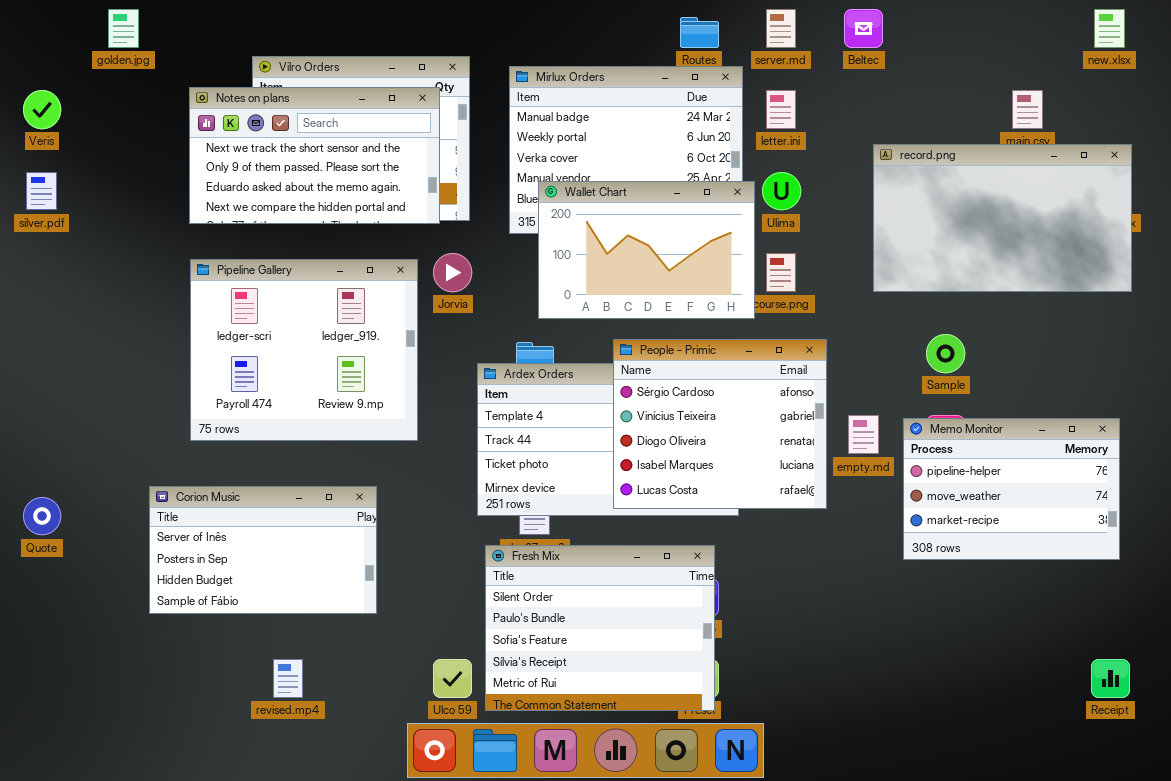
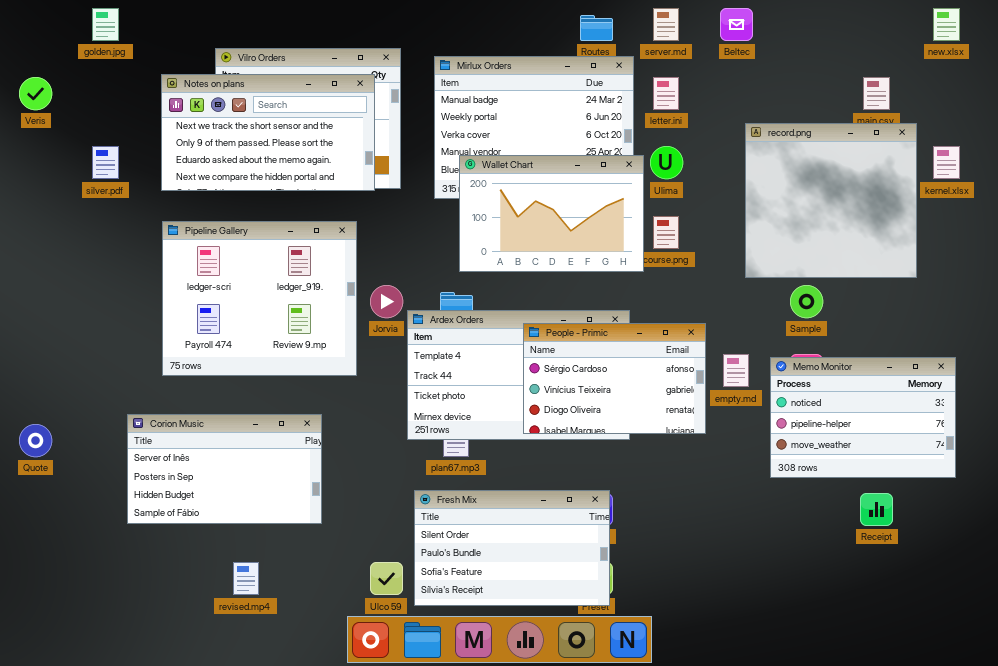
record.png: [873,144,1132,292] -> [745,123,917,278], resized
silver.pdf: [26,172,57,210] -> [92,146,119,179], moved
Jorvia: [433,253,472,292] -> [370,285,403,318], moved
People - Primic: [613,339,827,509] -> [523,323,706,434], resized
Memo Monitor: [903,418,1120,560] -> [770,357,956,478], scrolled up 1 row
Fresh Mix: [485,545,715,711] -> [414,490,610,606], resized
Receipt: [1091,659,1130,698] -> [860,493,893,526], moved

